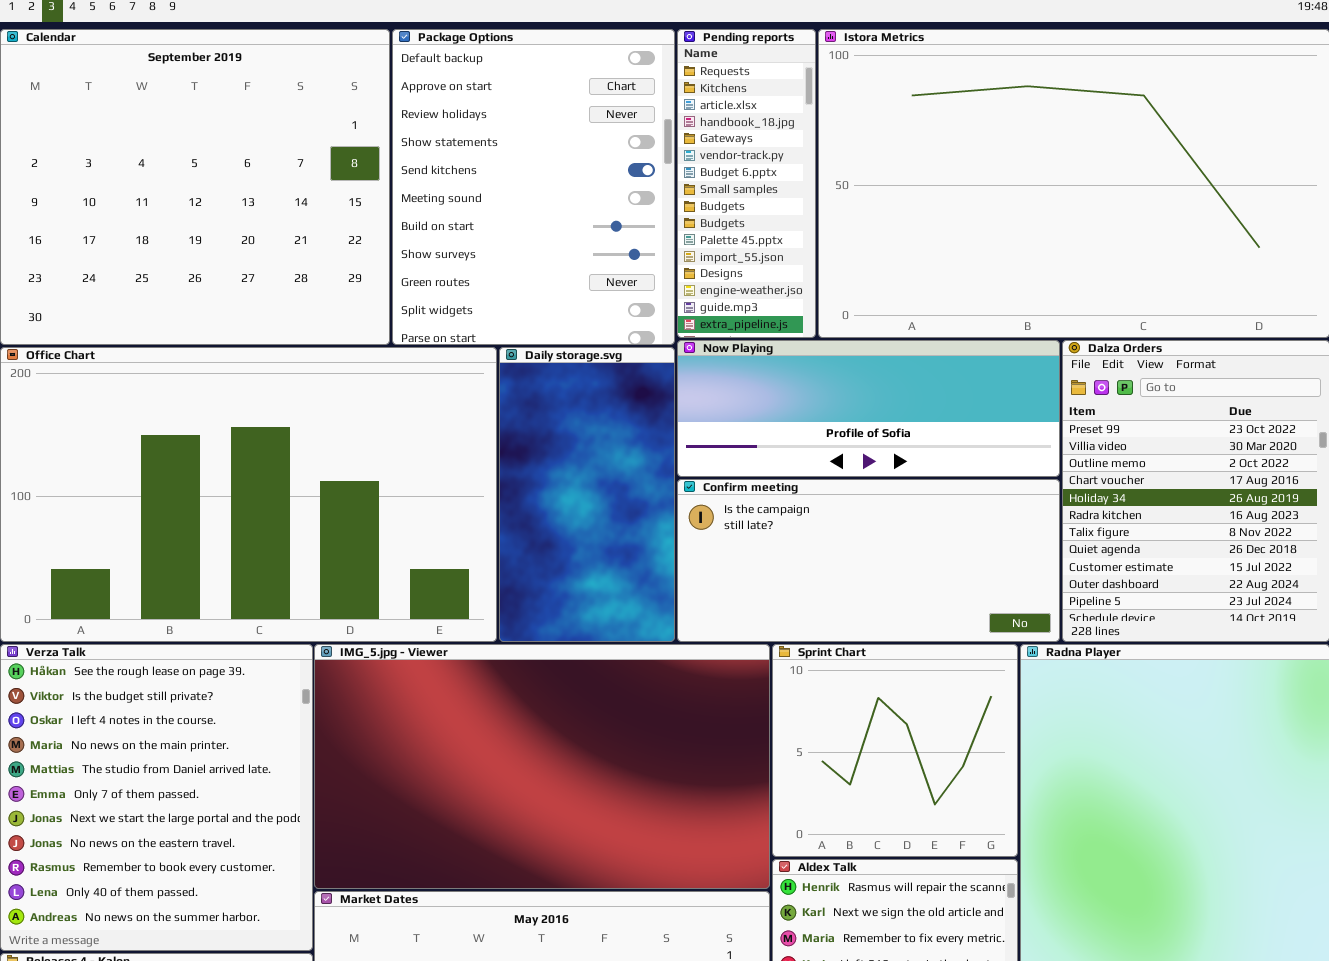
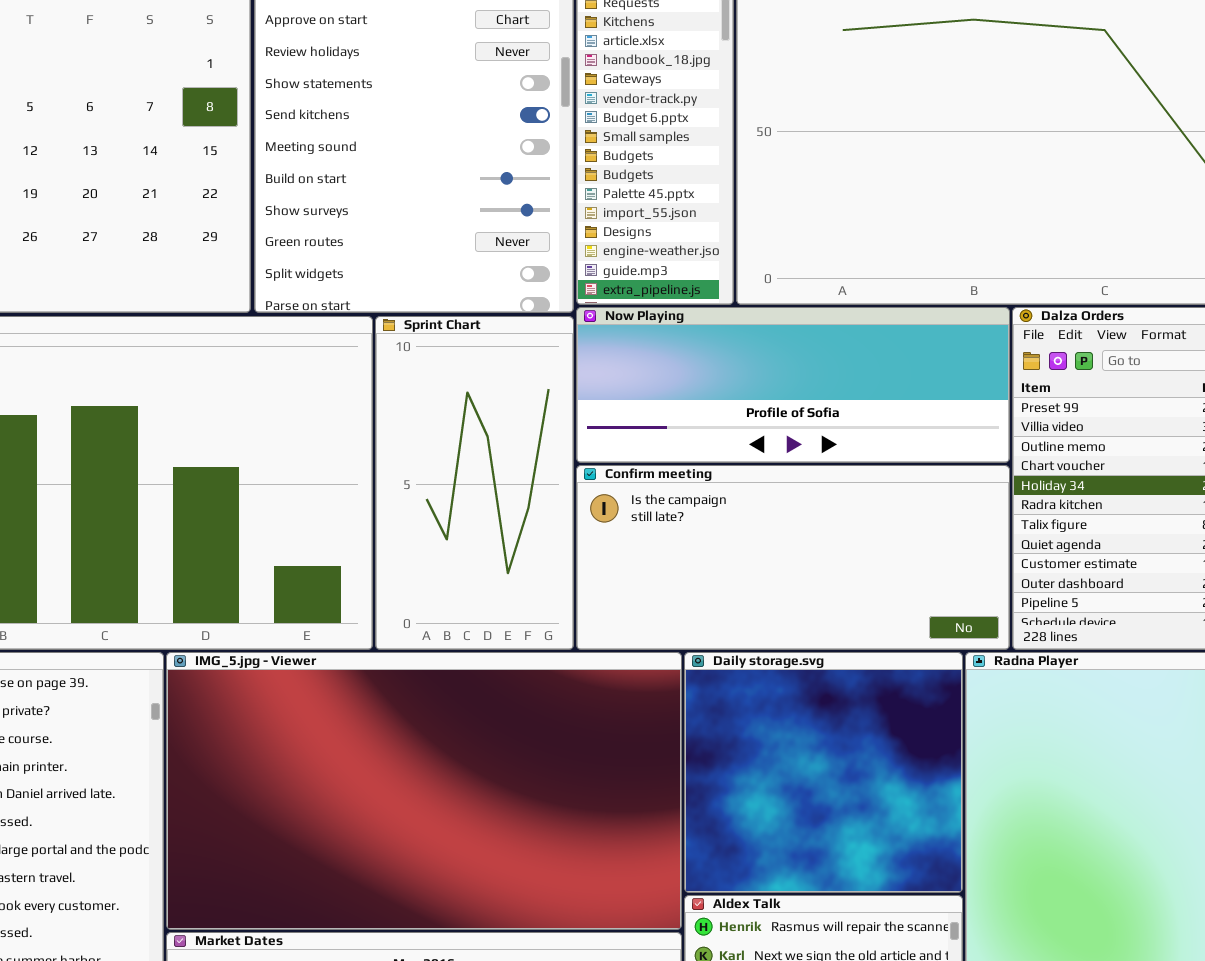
Daily storage.svg: [499,347,675,642] -> [684,652,963,893], moved, resized
Sprint Chart: [772,644,1018,857] -> [375,316,574,650], moved, resized

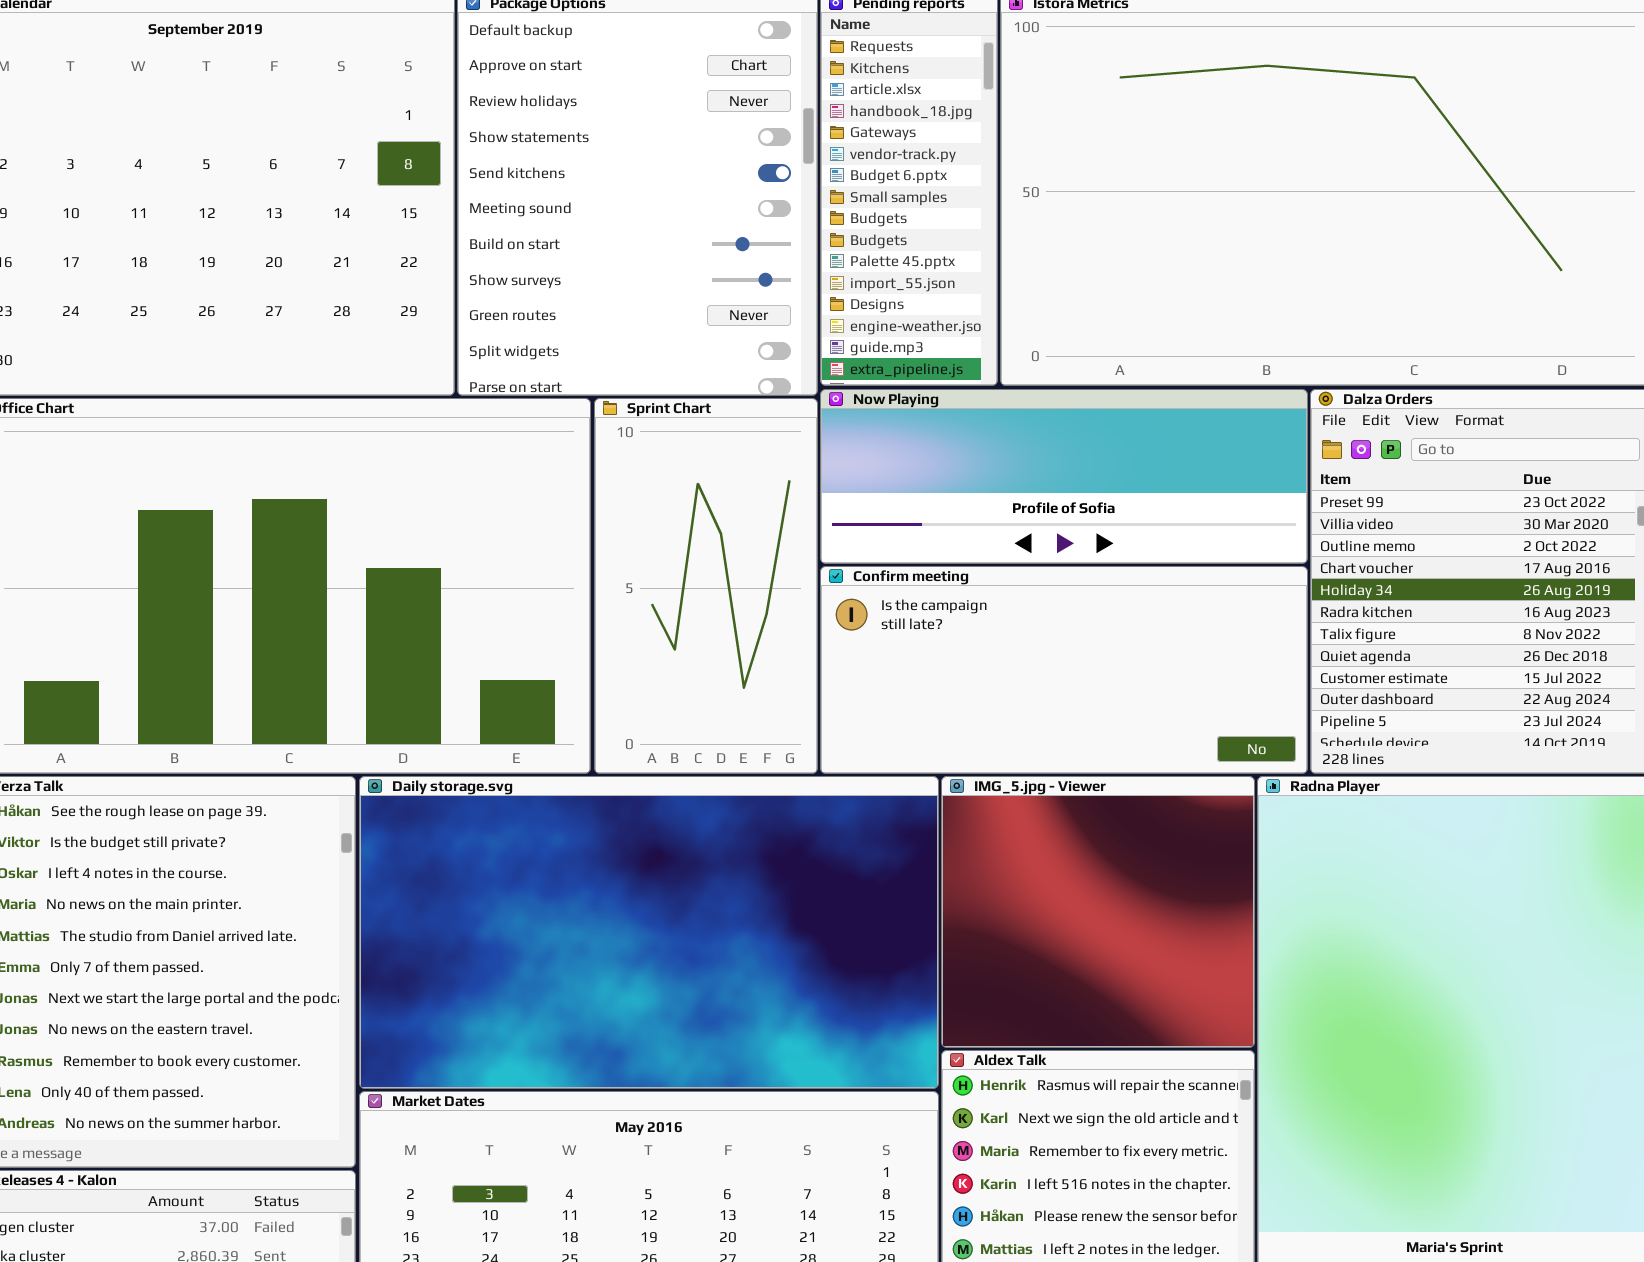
IMG_5.jpg - Viewer: [166,652,682,930] -> [941,776,1255,1048], moved, resized
Daily storage.svg: [684,652,963,893] -> [359,776,939,1089], moved, resized

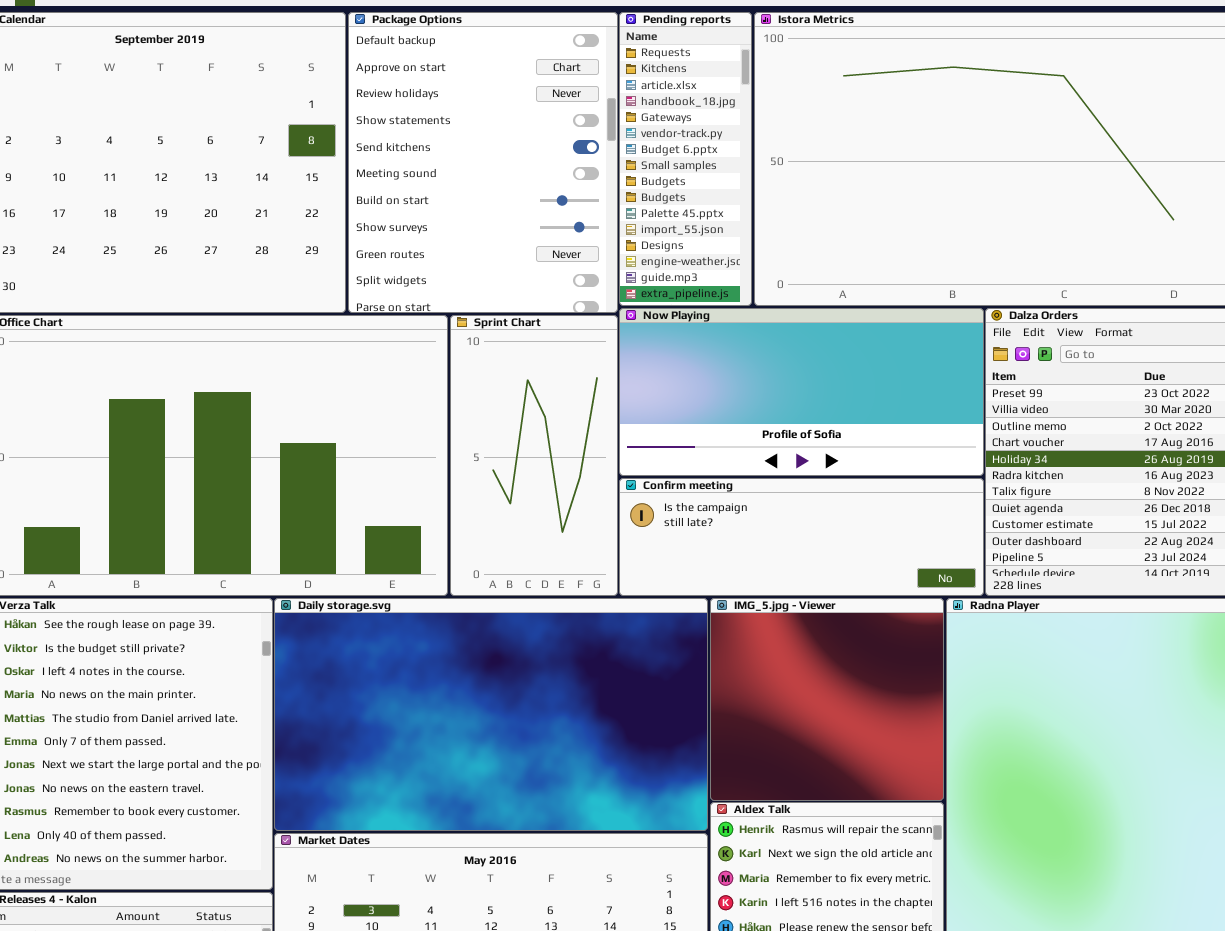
Now Playing: [820,389,1308,564] -> [619,308,984,476], resized
Confirm meeting: [820,566,1308,774] -> [619,478,984,596], resized

